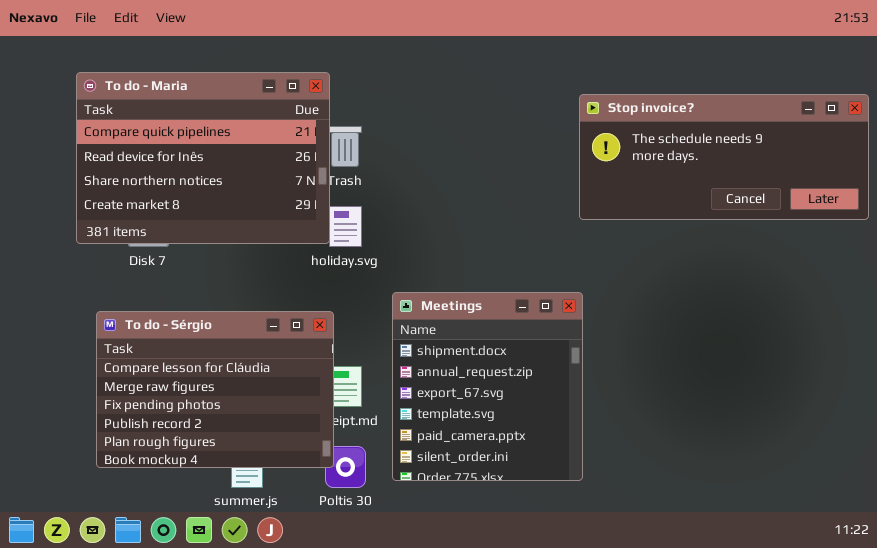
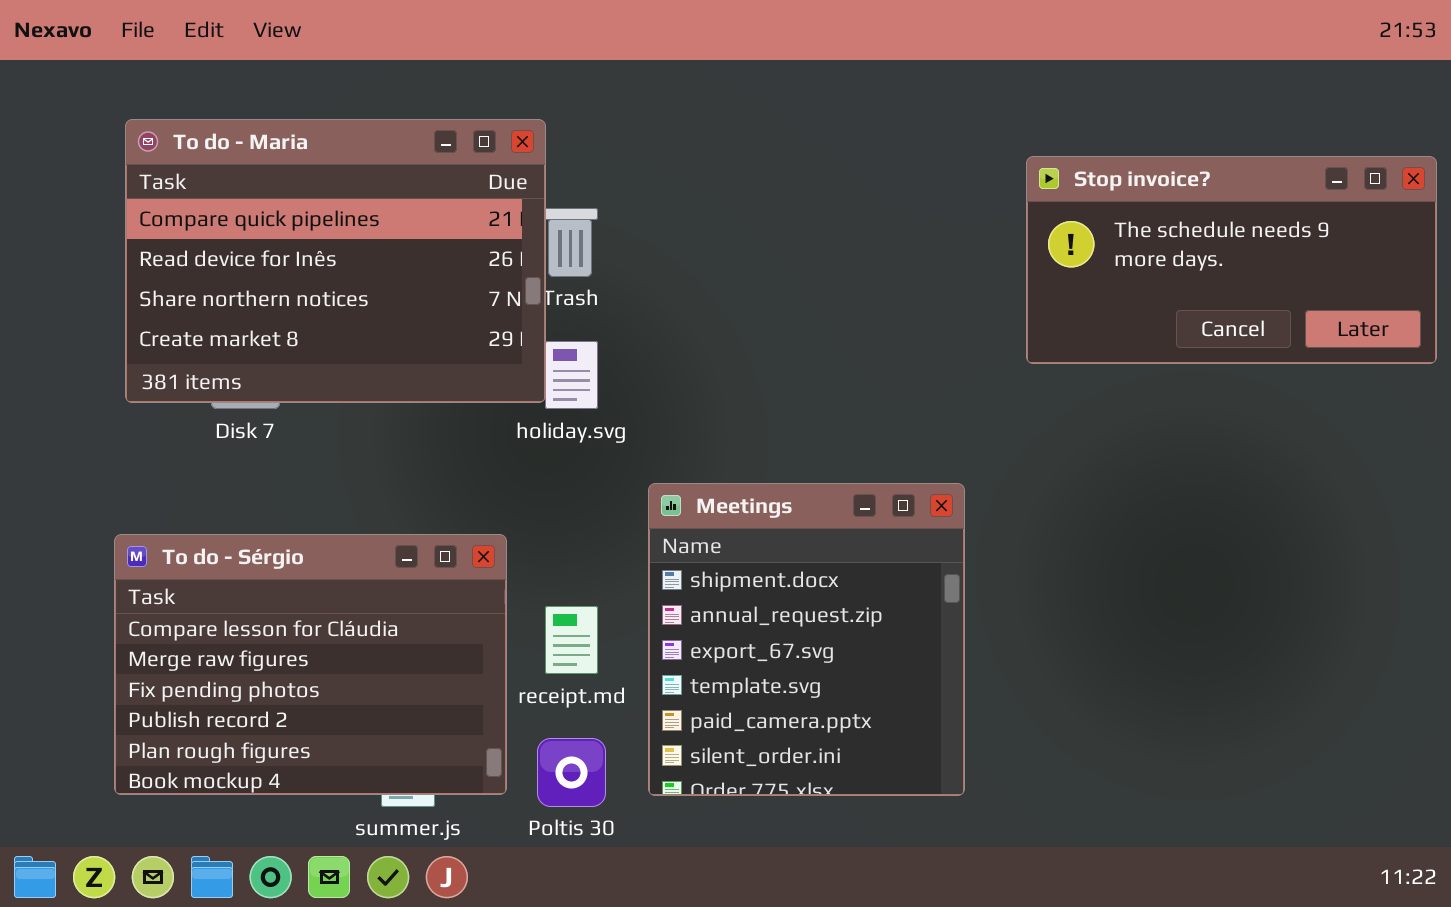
Stop invoice?: [579,94,869,220] -> [1026,156,1437,364], resized
To do - Sérgio: [96,311,334,468] -> [114,534,507,795], moved

